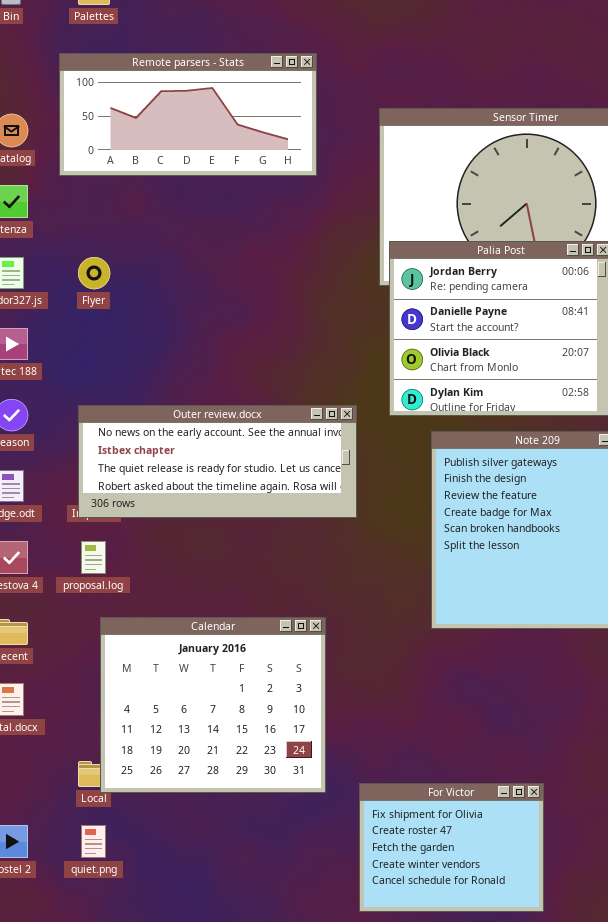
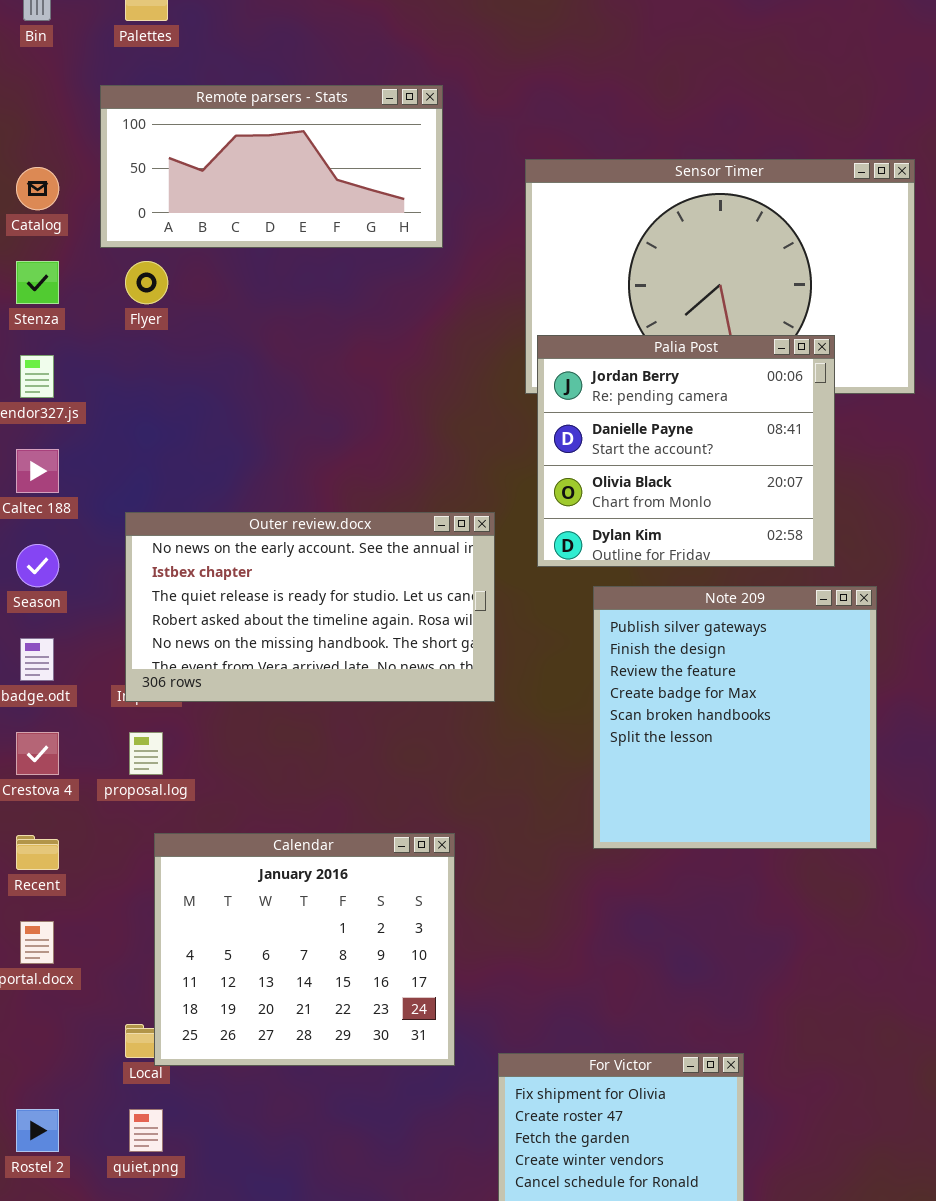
Flyer: [78,257,110,289] -> [125,261,168,304], moved
Outer review.docx: [78,405,357,518] -> [125,512,495,702], resized

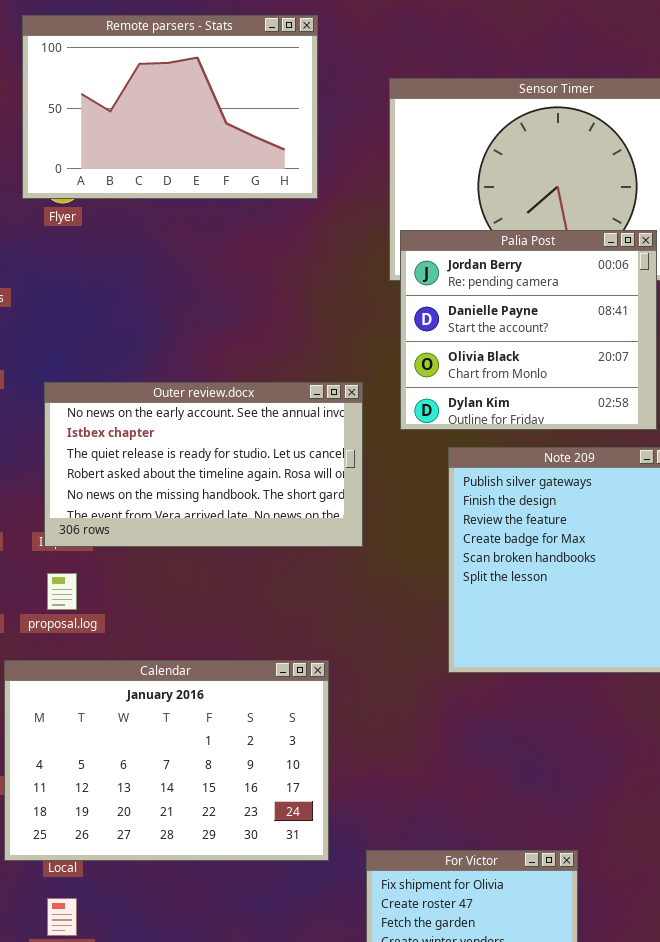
Remote parsers - Stats: [100,85,443,248] -> [22,15,318,199], resized
Calendar: [154,833,455,1066] -> [4,660,329,861], resized

